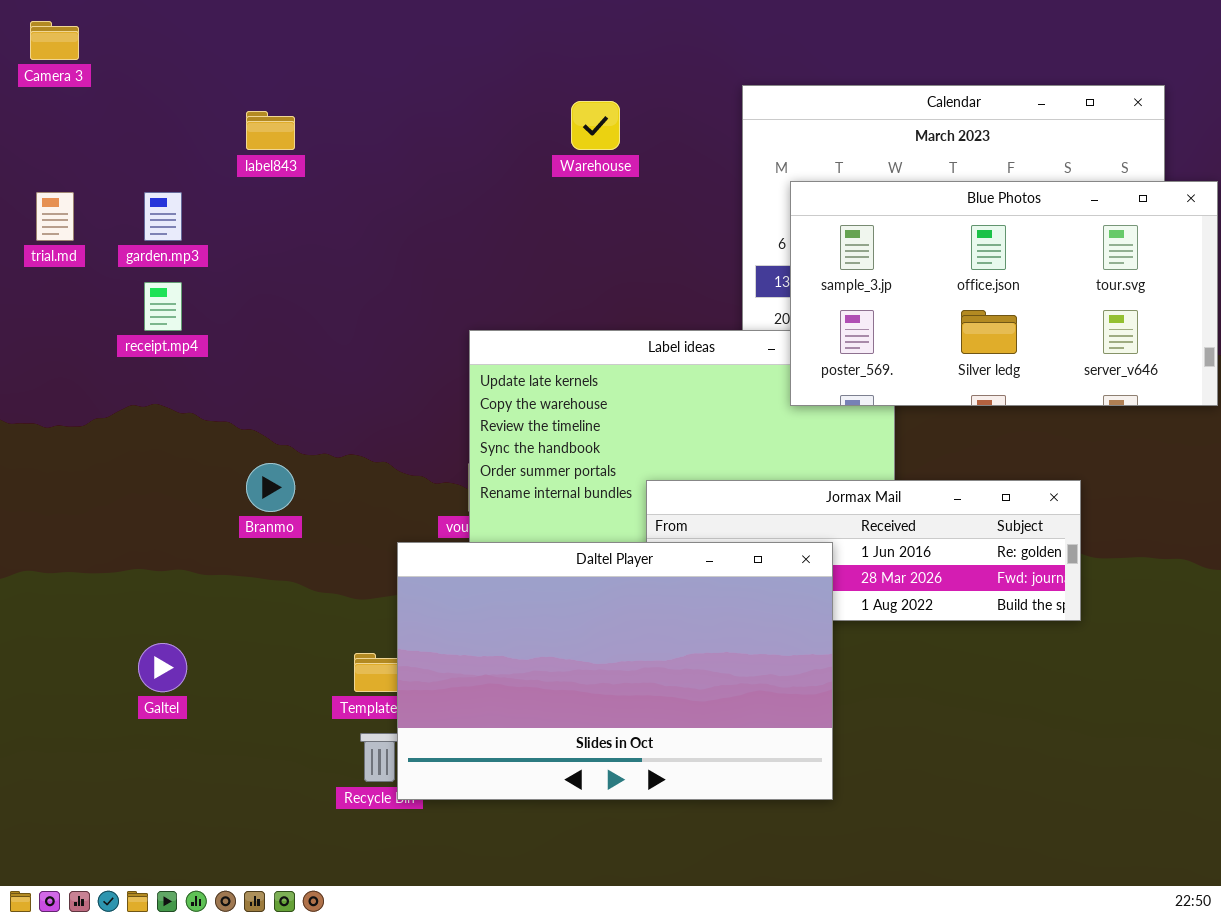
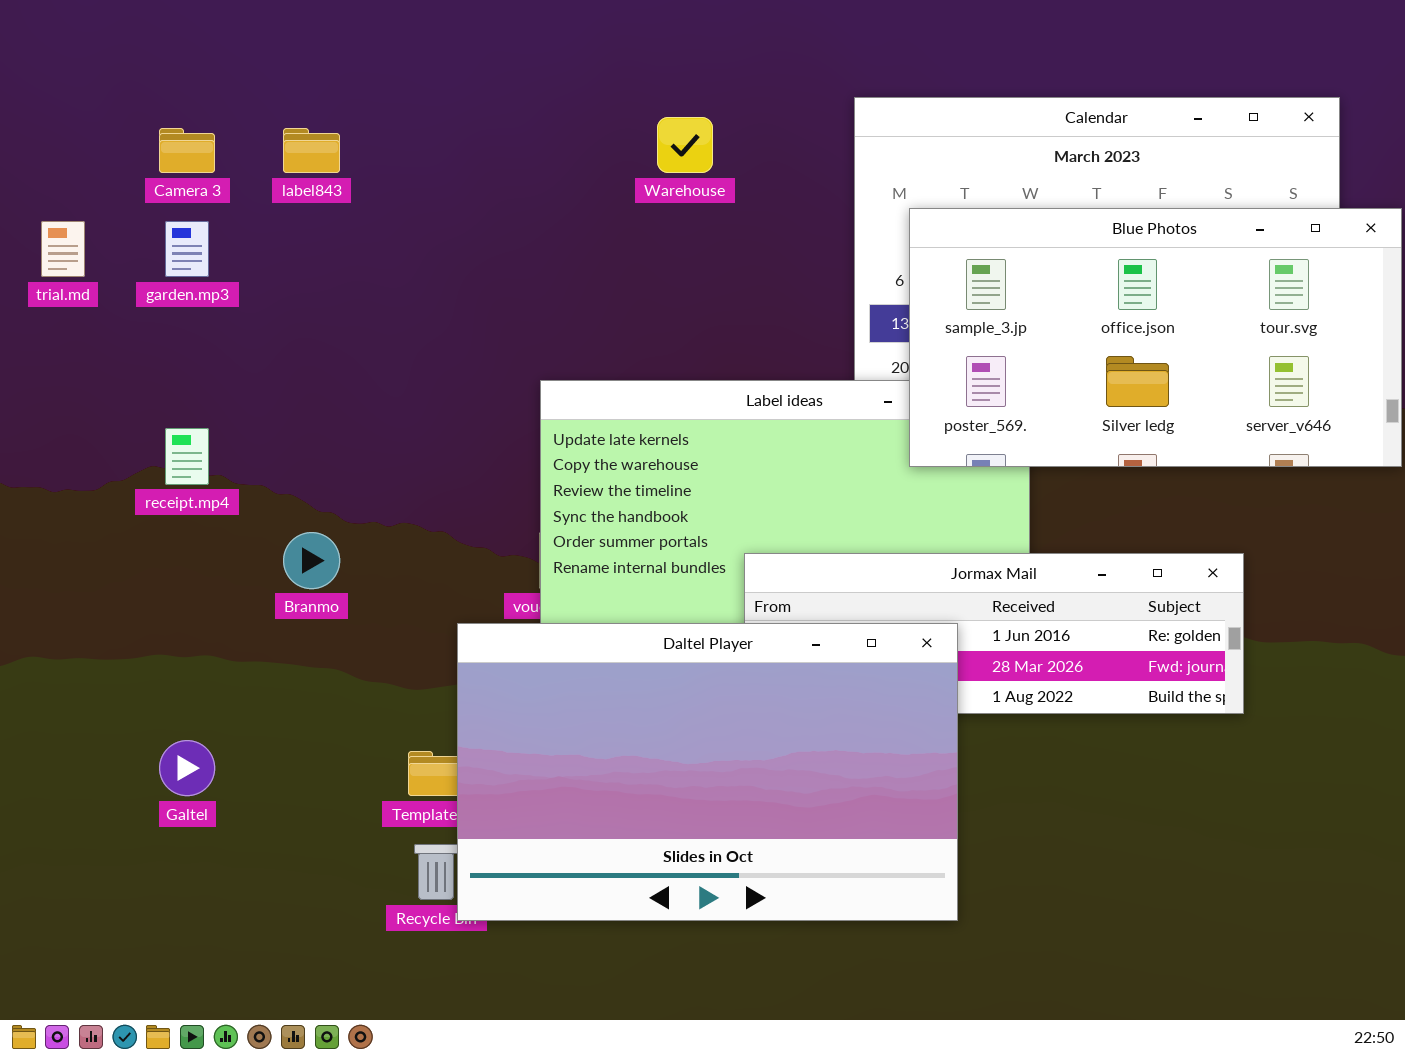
Camera 3: [30,21,79,60] -> [159,128,215,173], moved
receipt.mp4: [144,282,182,331] -> [165,428,209,485], moved

